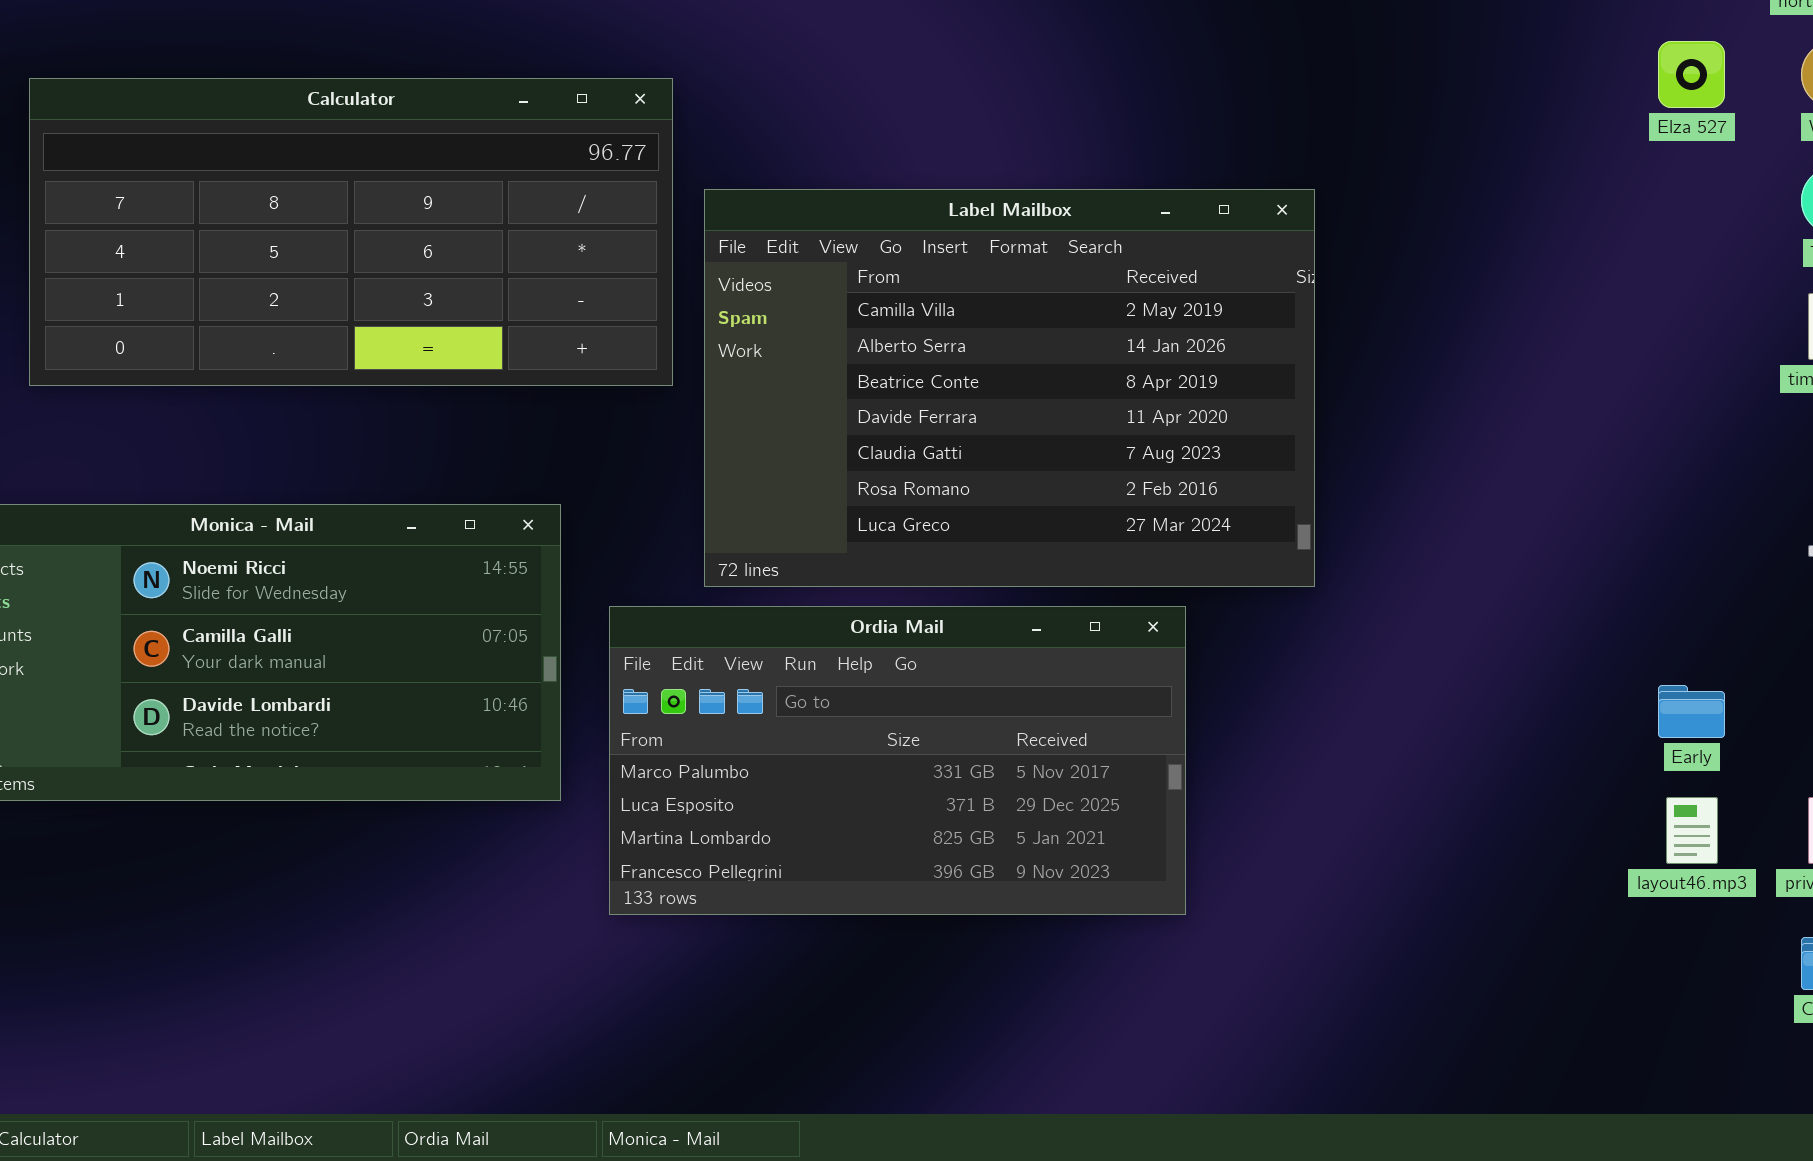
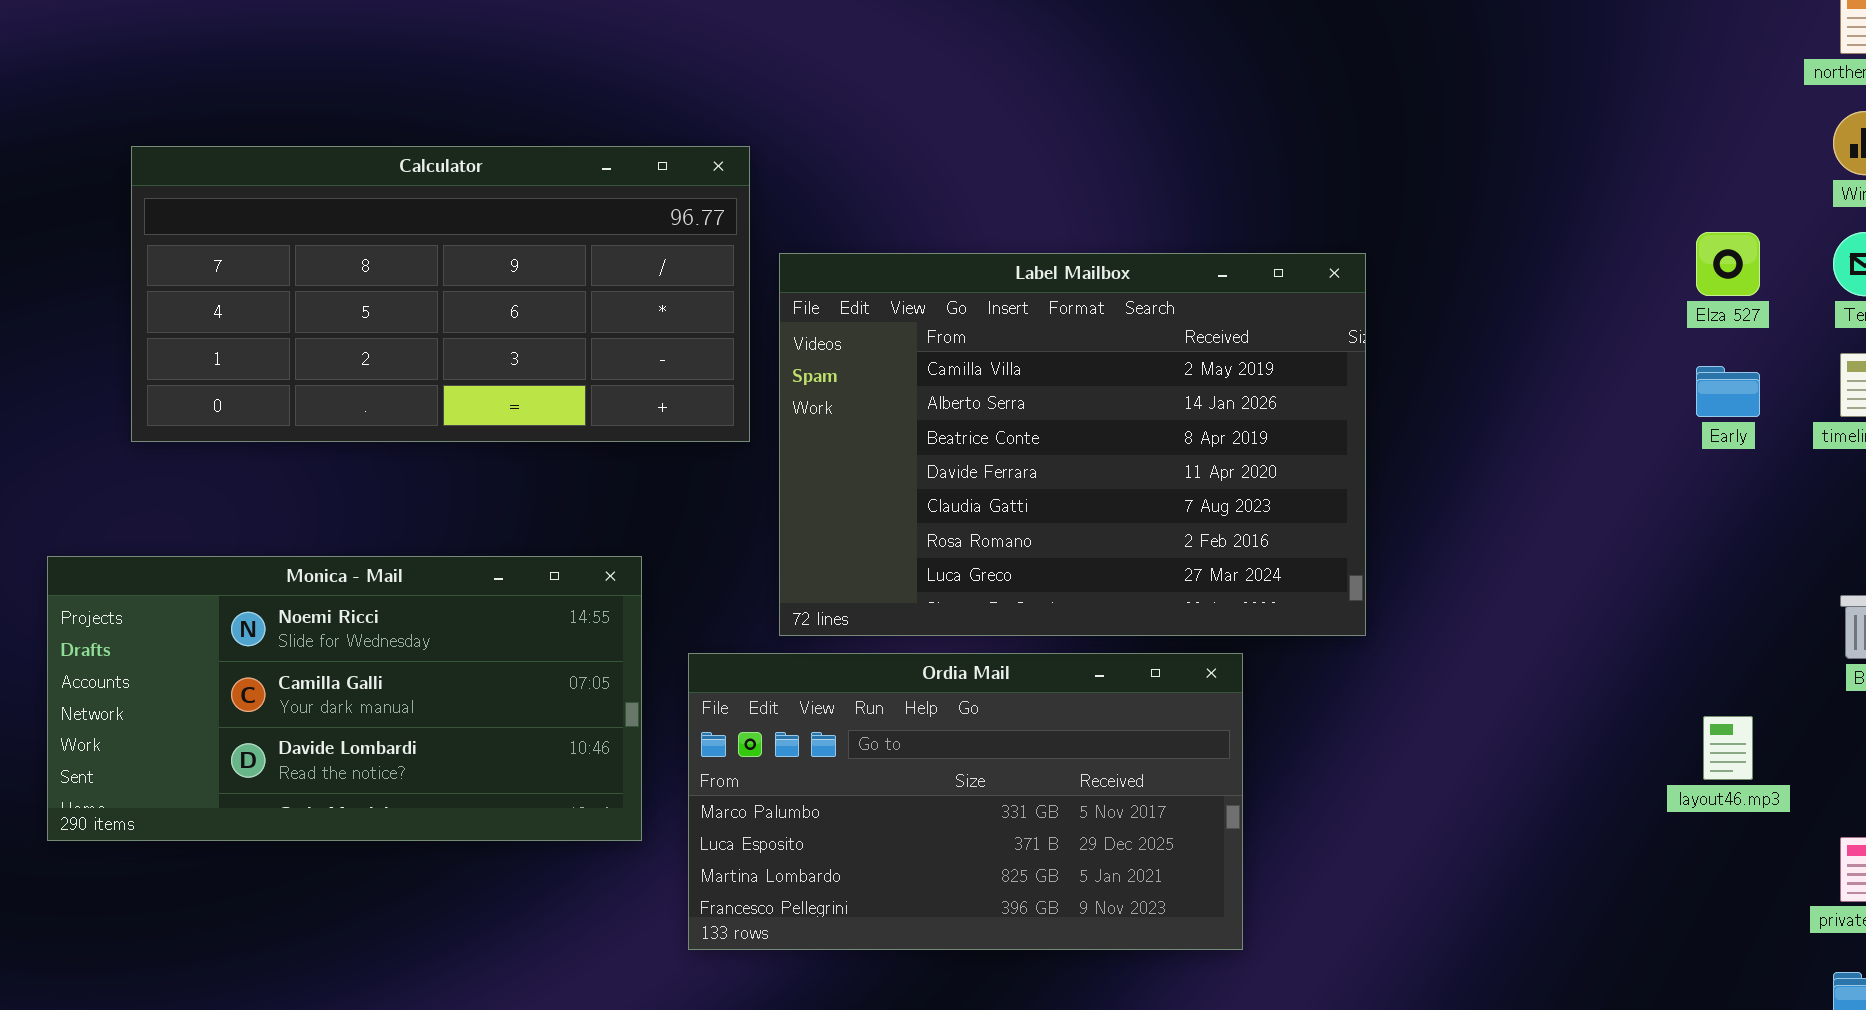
Elza 527: [1658,41,1725,108] -> [1696,232,1760,296], moved
Early: [1658,685,1725,738] -> [1696,366,1760,417], moved
layout46.mp3: [1666,797,1718,864] -> [1703,716,1753,780], moved

